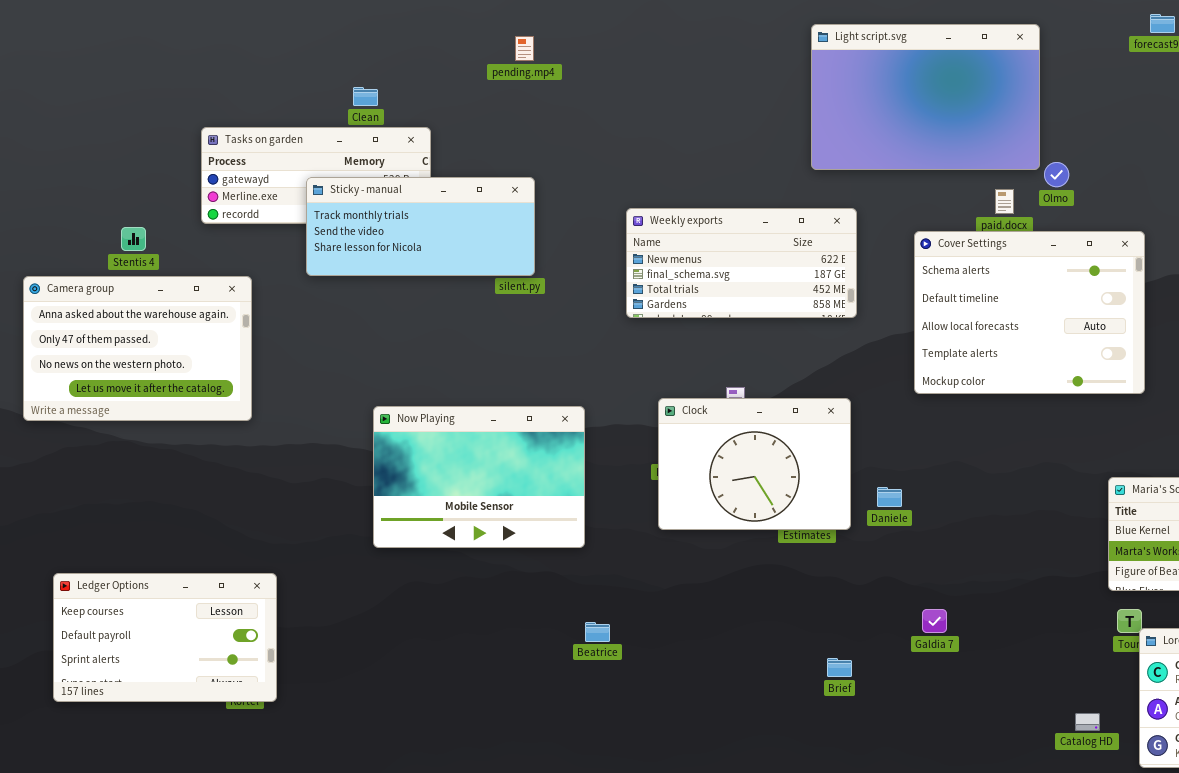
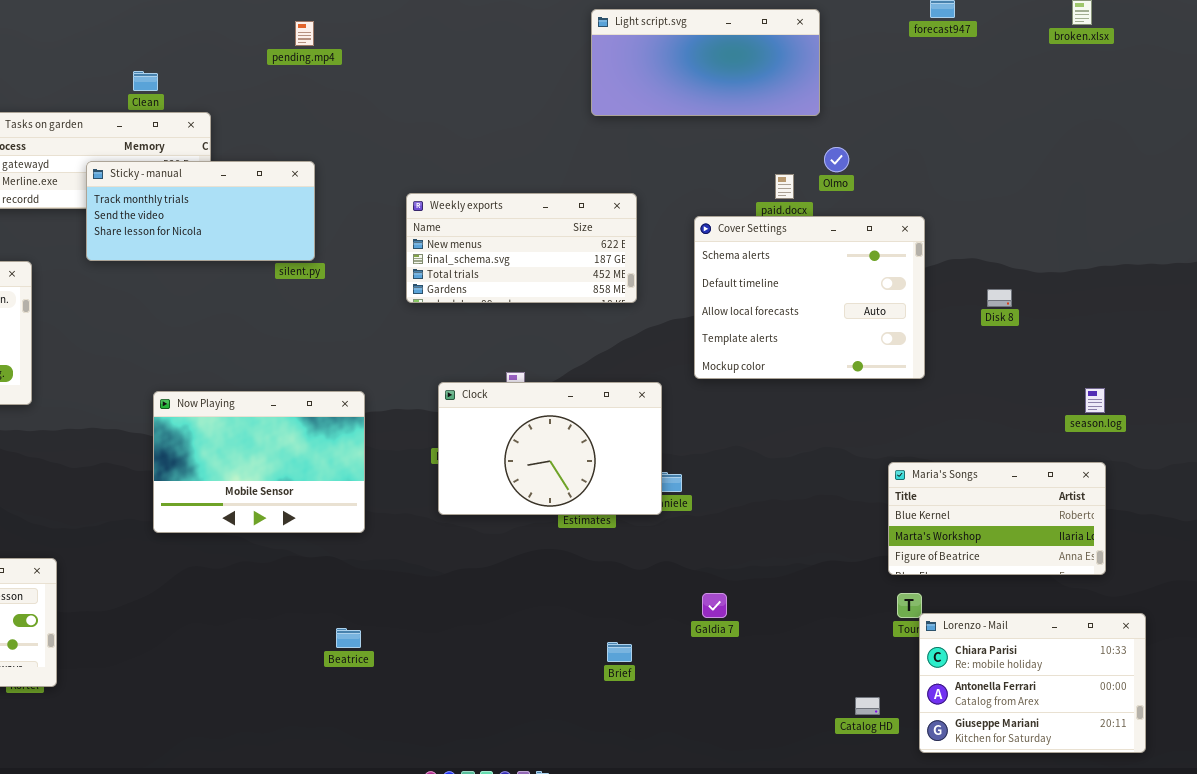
Light script.svg: [811,24,1040,170] -> [591,9,820,116], resized
Clock: [658,398,851,530] -> [438,382,662,515], resized
Beatrice: [585,622,610,642] -> [336,628,361,648], moved

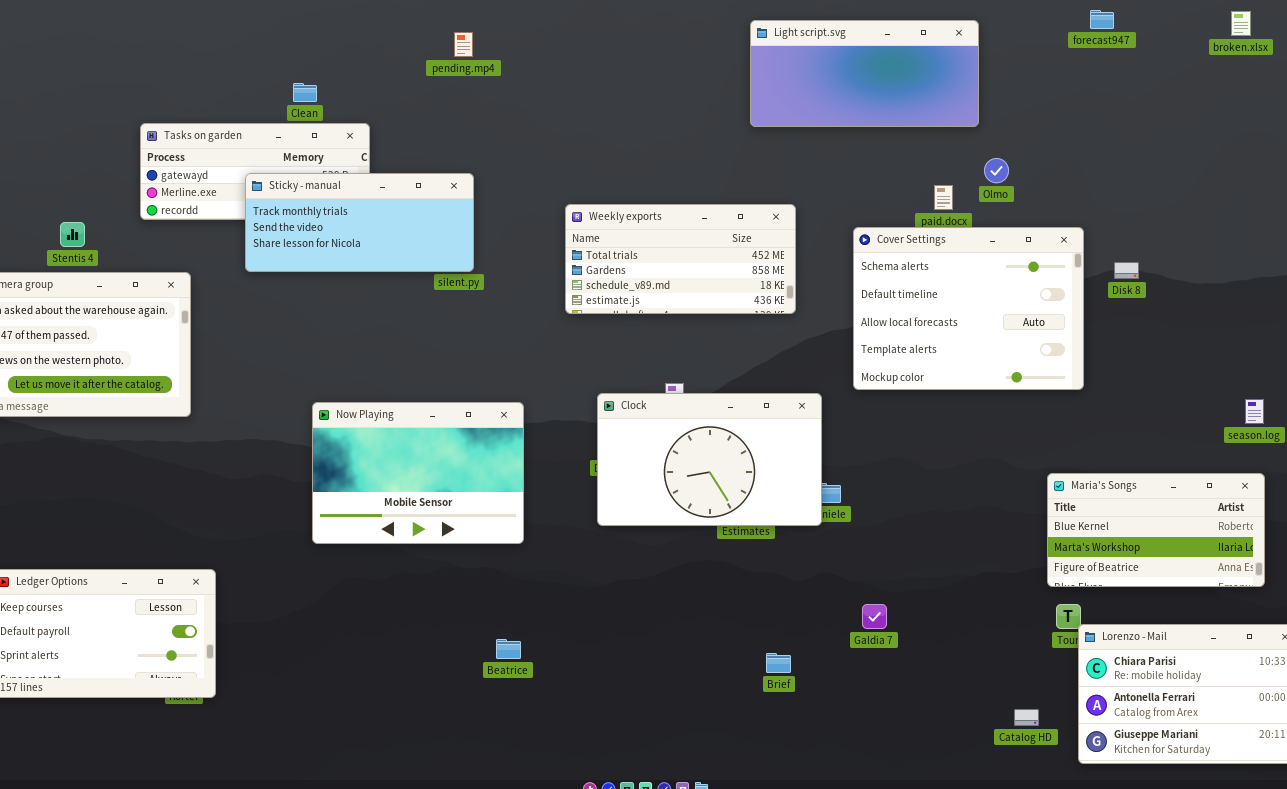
Weekly exports: [406,193,637,303] -> [565,204,796,314], scrolled down 2 rows
Disk 8: [987,289,1012,307] -> [1114,262,1139,279], moved

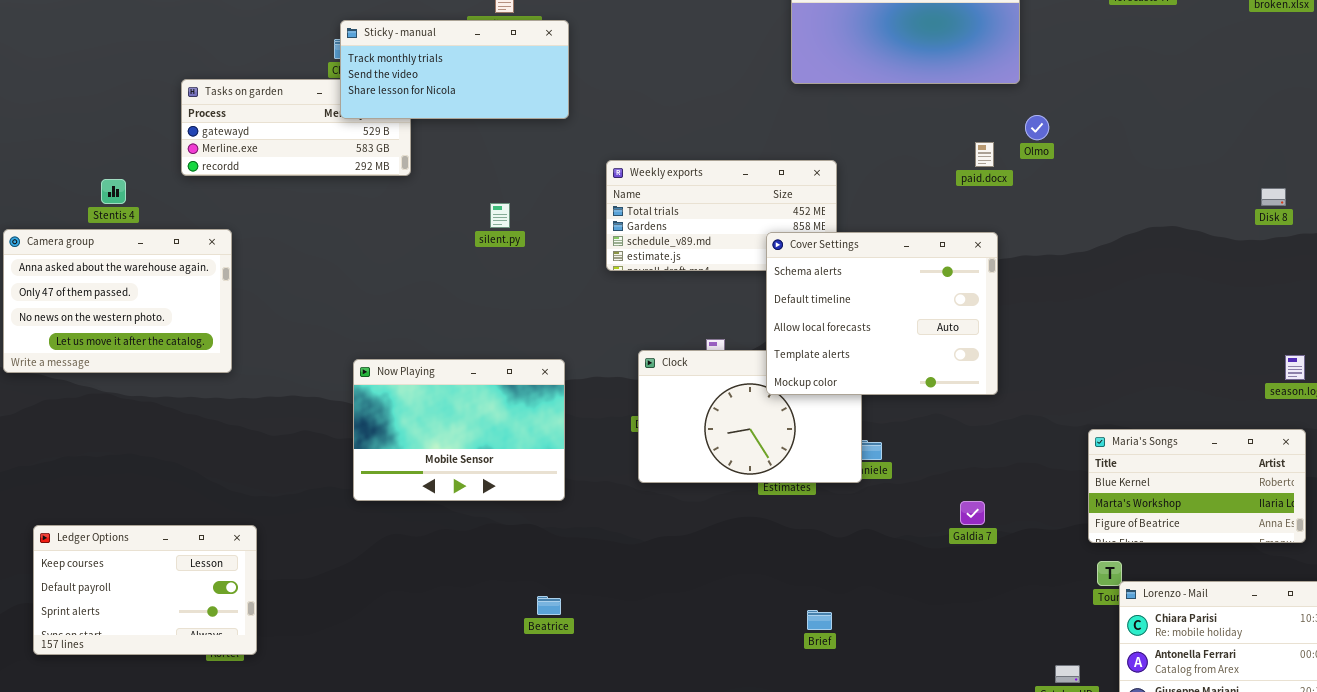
Sticky - manual: [245,173,474,272] -> [340,20,569,119], moved
Cover Settings: [853,227,1084,390] -> [766,232,998,395], moved
Disk 8: [1114,262,1139,279] -> [1261,188,1286,206], moved
Galdia 7: [862,604,887,629] -> [960,501,985,525], moved

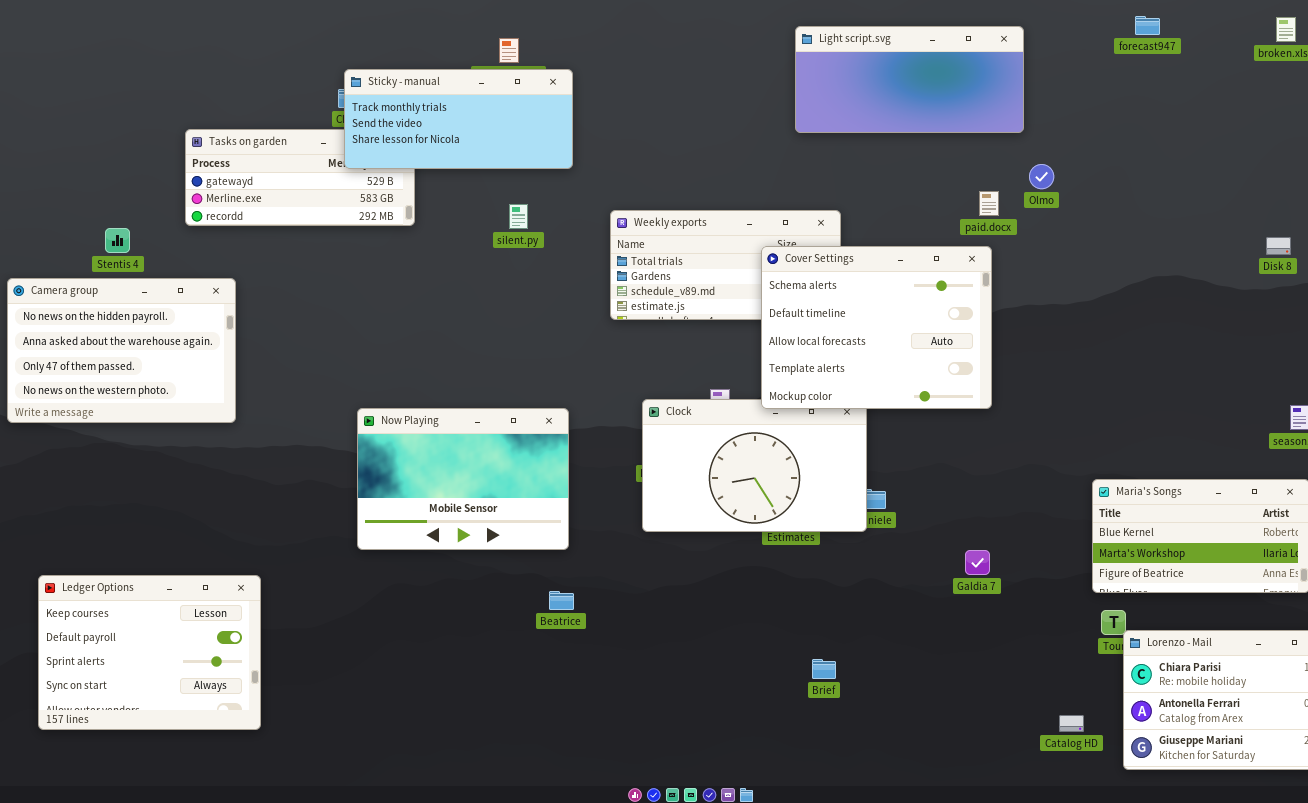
silent.py: [490,203,510,228] -> [509,204,528,229], moved
Camera group: [3,229,232,373] -> [7,278,236,423], scrolled up 1 row
Cover Settings: [766,232,998,395] -> [761,246,992,409], moved
Ledger Options: [33,525,257,655] -> [38,575,261,730], resized
Beatrice: [537,596,561,615] -> [549,591,574,610], moved

